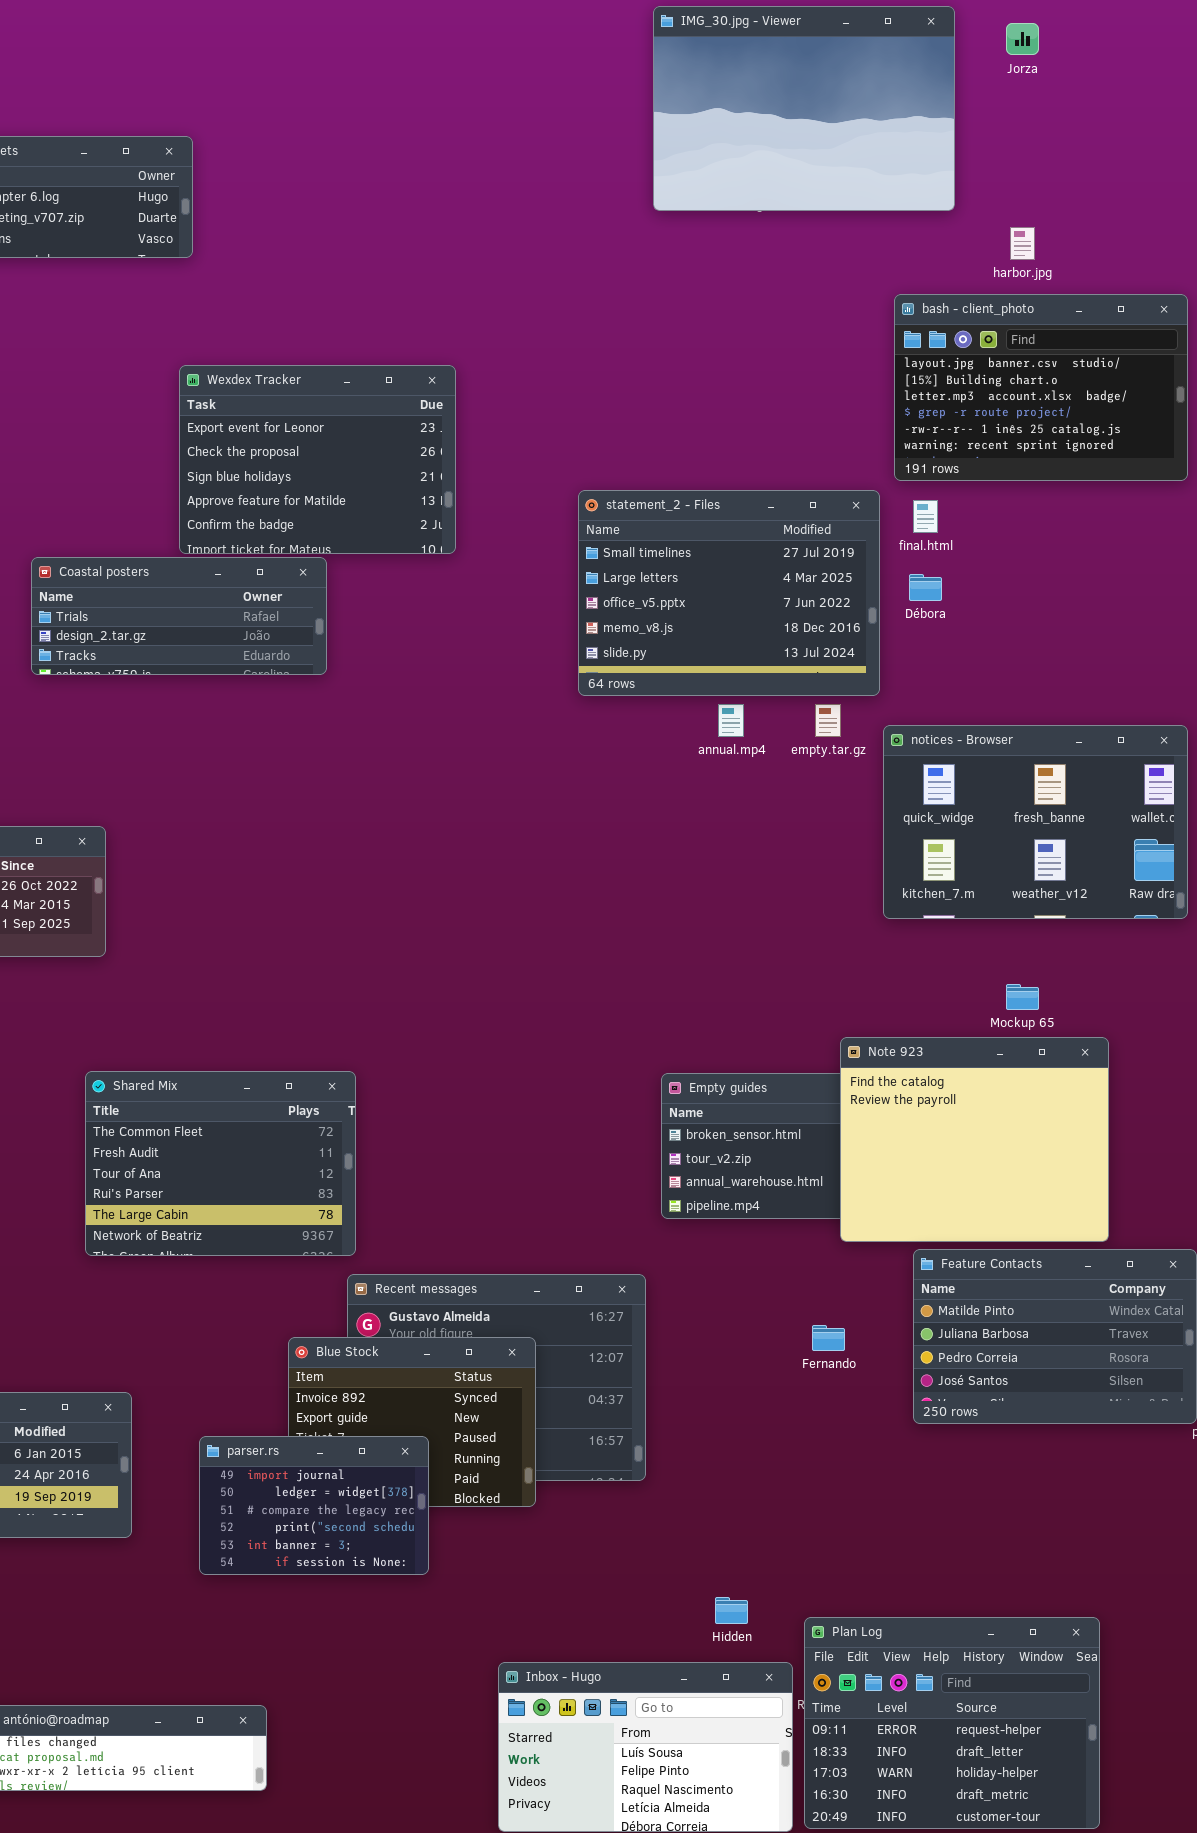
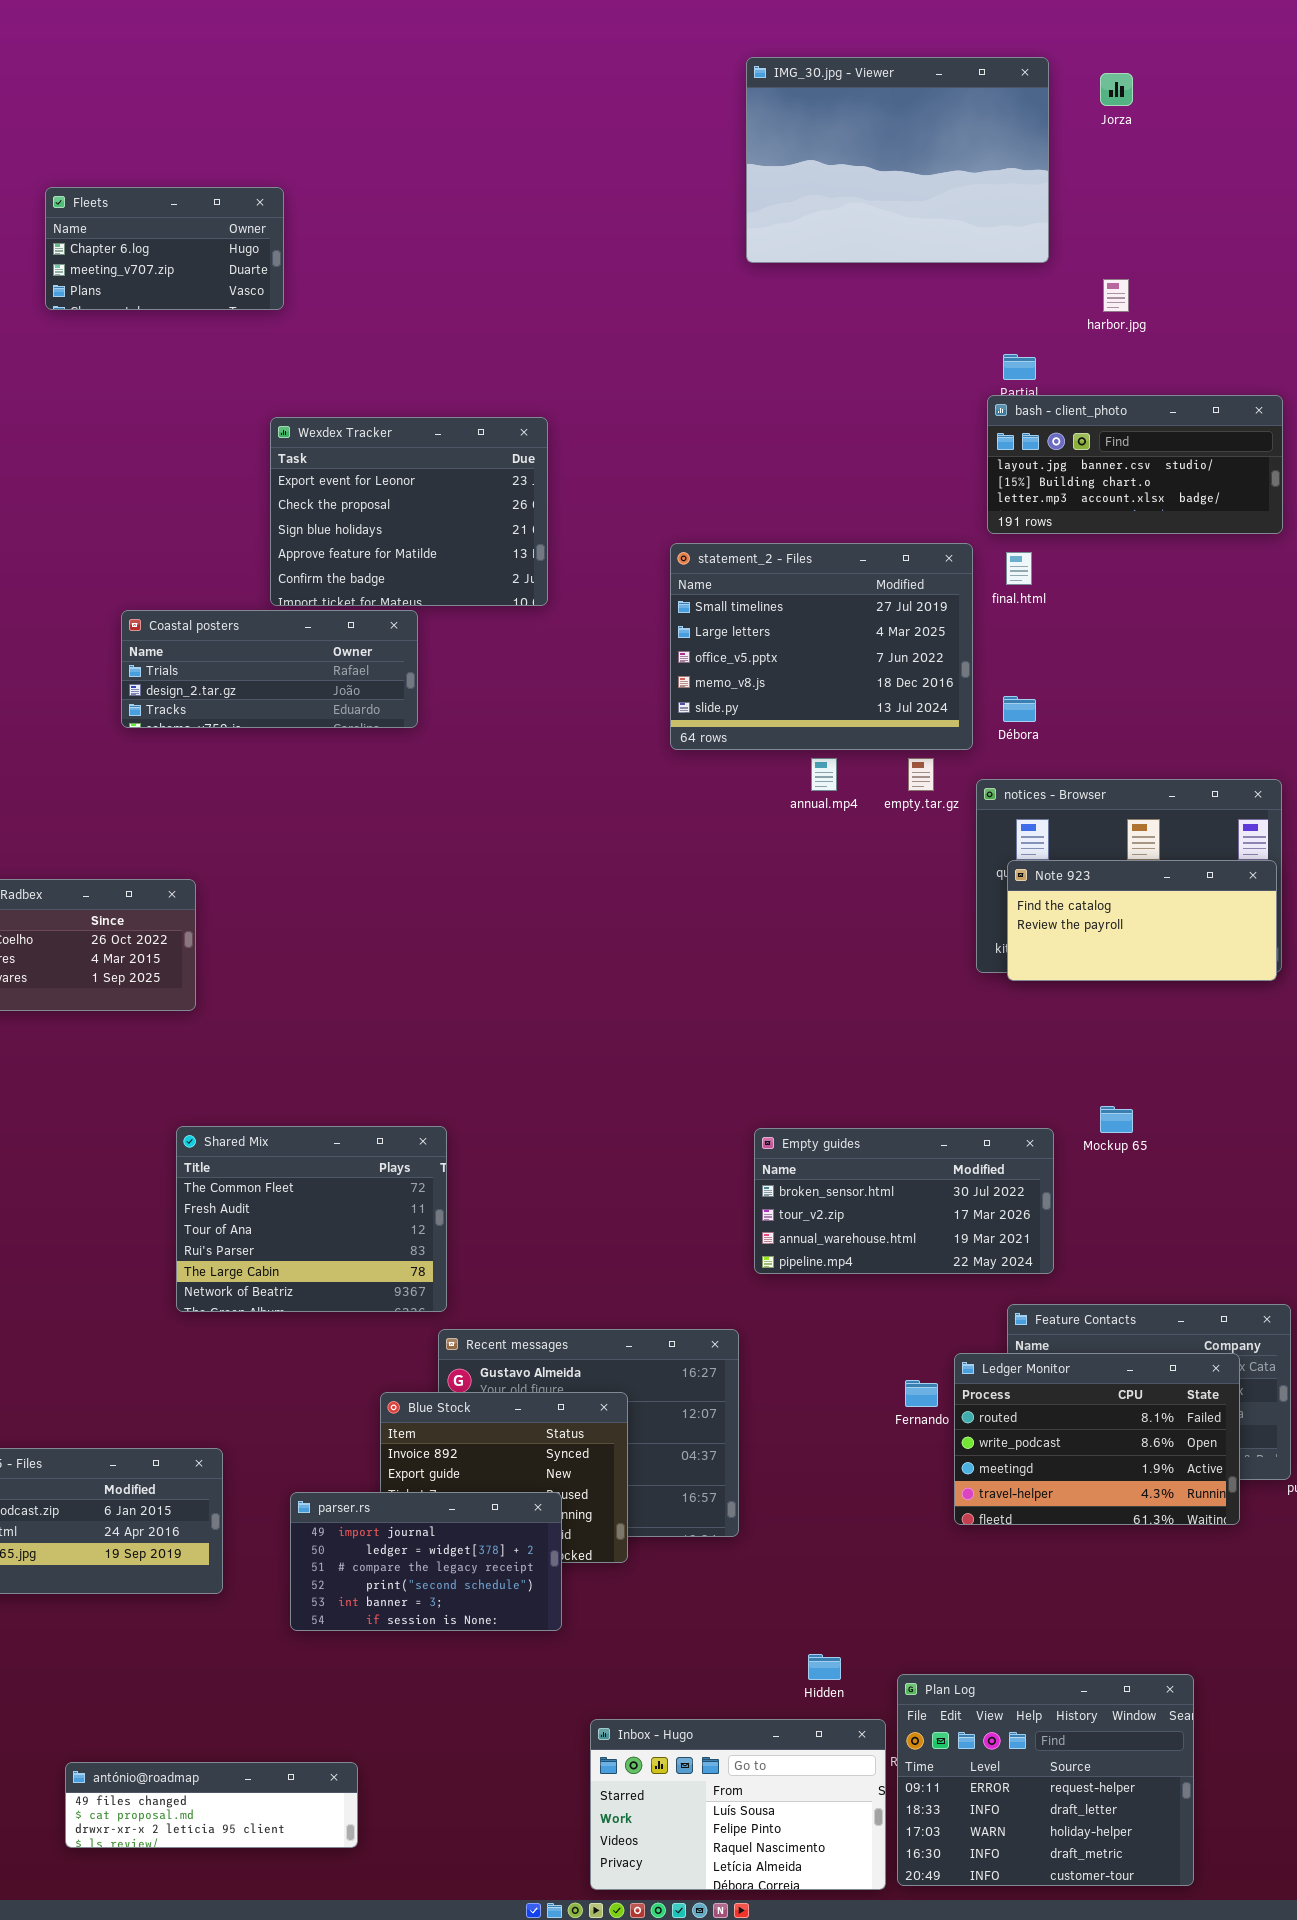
bash - client_photo: [894,294,1188,481] -> [987,395,1283,534], resized
Débora: [909,574,942,601] -> [1003,696,1036,722], moved
Mockup 65: [1006,984,1039,1010] -> [1100,1106,1133,1133], moved
Note 923: [840,1037,1109,1242] -> [1007,860,1277,981], moved, resized
Ledger Monitor: none -> [954,1353,1240,1525], opened
parser.rs: [199,1436,429,1575] -> [290,1492,562,1631], resized

